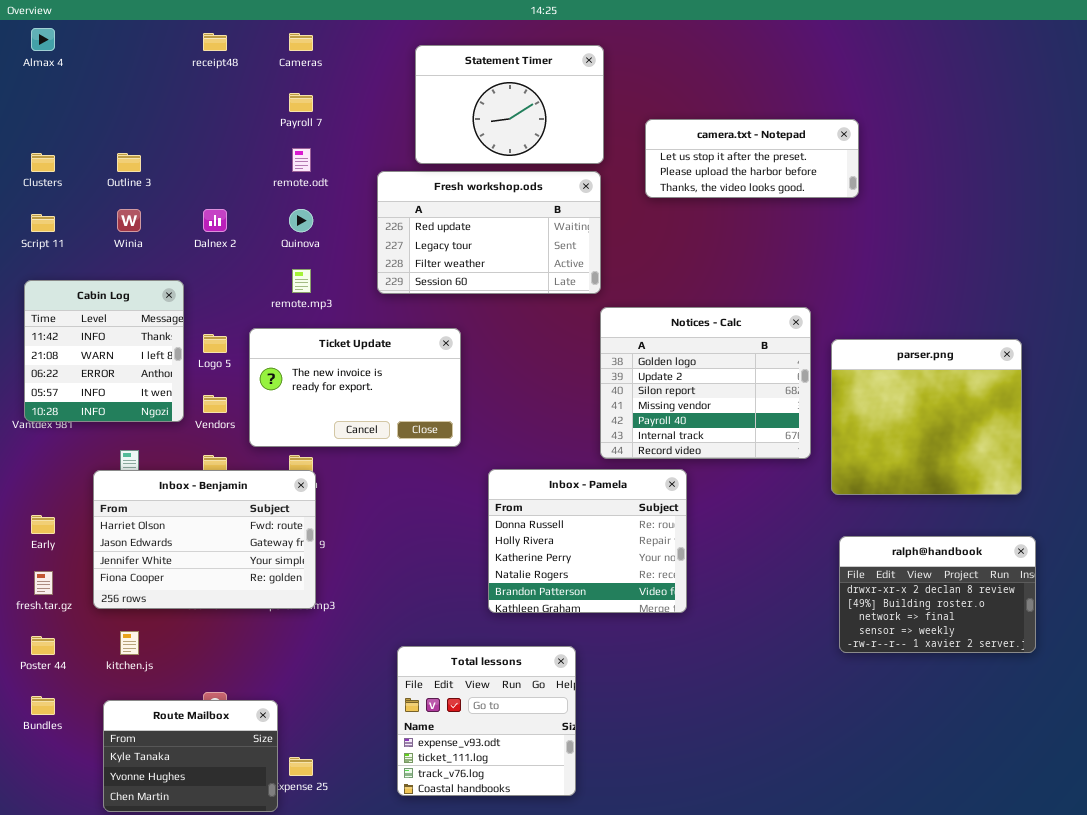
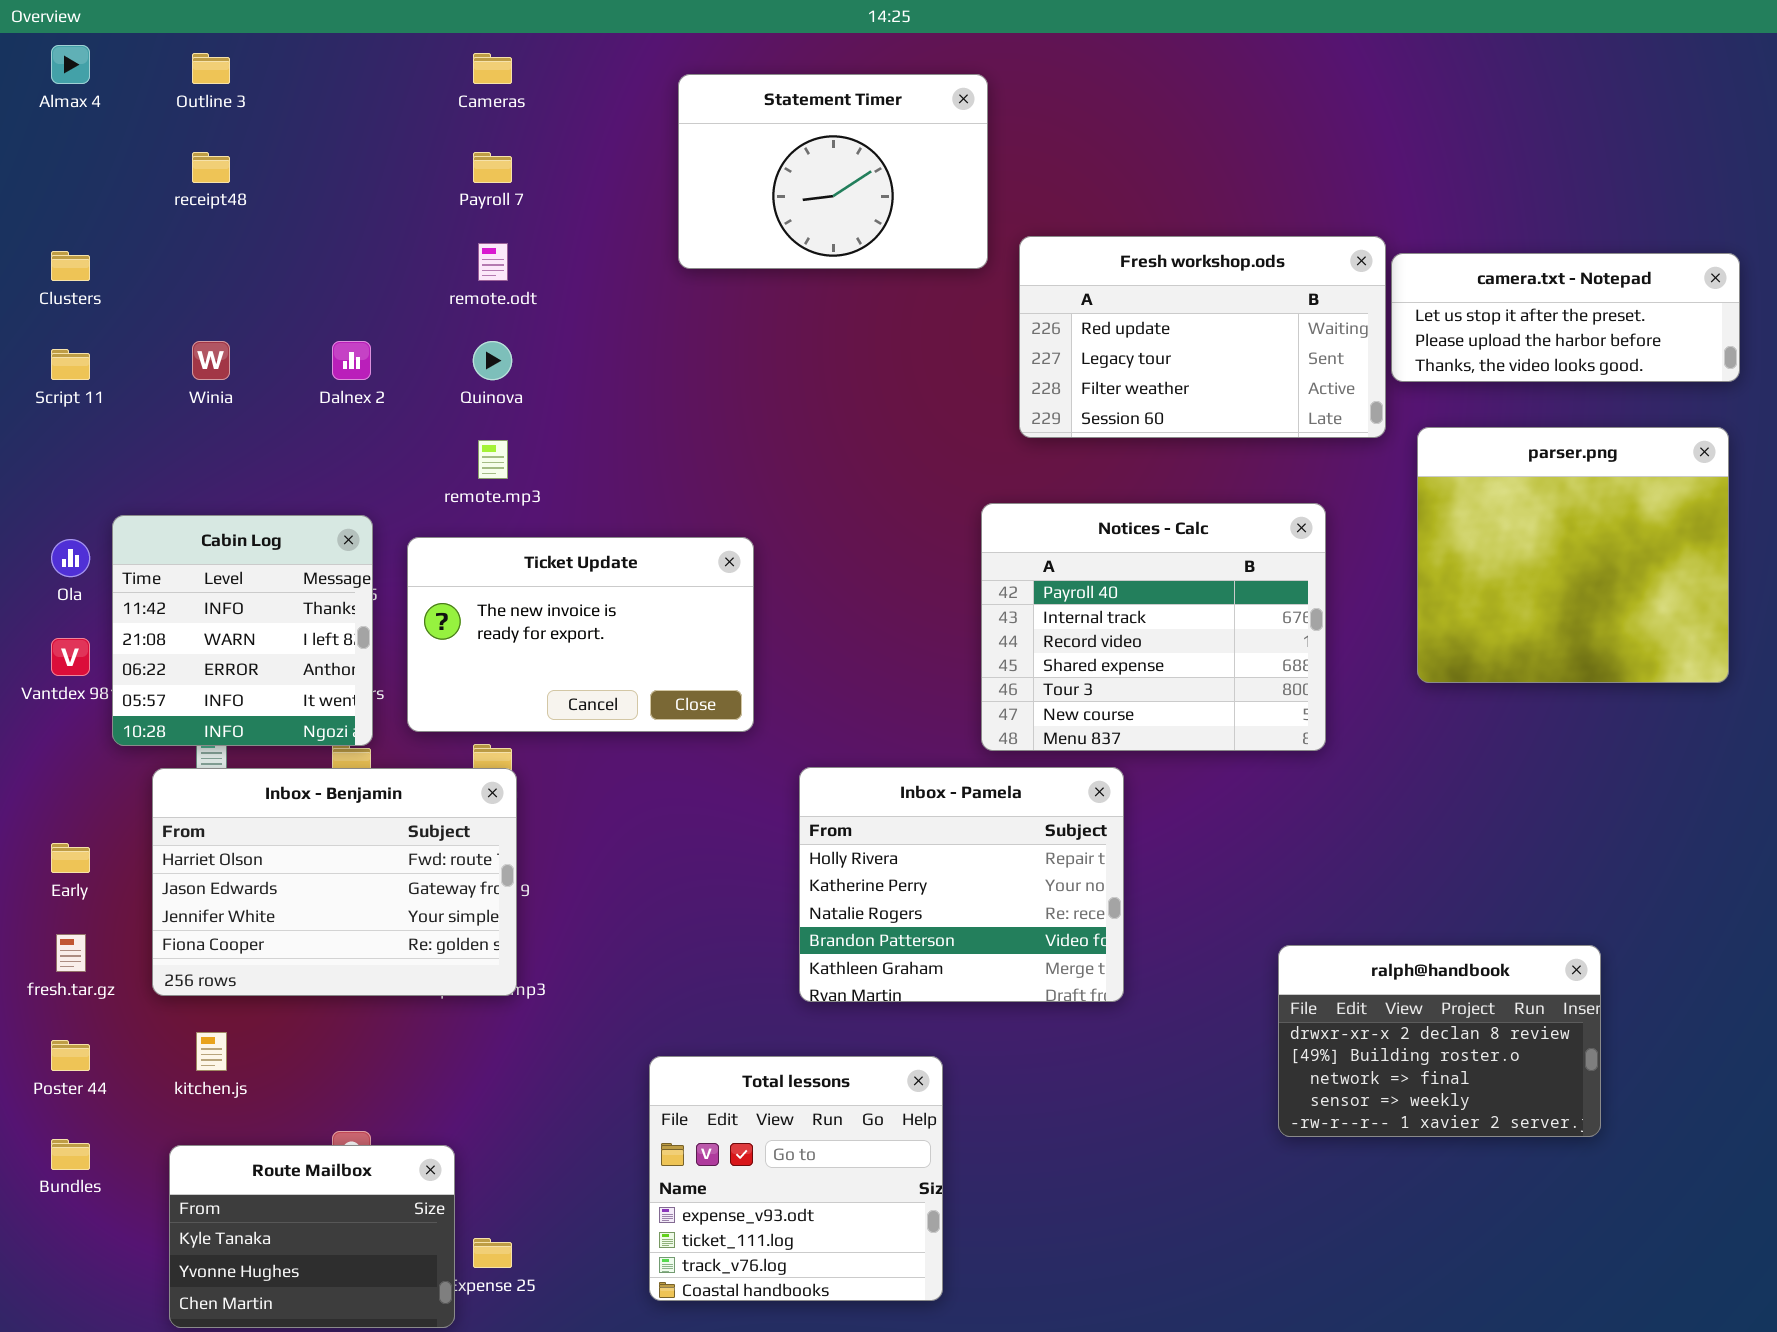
receipt48: [203,33,227,51] -> [192,152,230,183], moved
camera.txt - Notepad: [645,119,859,198] -> [1391,253,1740,382], moved
Outline 3: [117,153,141,172] -> [192,53,230,84], moved
Fresh workshop.ods: [377,171,601,294] -> [1019,236,1386,438], moved
Cabin Log: [24,280,184,422] -> [112,515,373,746], moved
Notices - Calc: [600,307,811,459] -> [981,503,1326,751], scrolled down 4 rows
parser.png: [831,339,1022,495] -> [1417,427,1729,683], moved
Inbox - Pamela: [488,469,687,613] -> [799,767,1124,1002], scrolled down 1 row
ralph@handbook: [839,536,1036,653] -> [1278,945,1601,1137], moved

